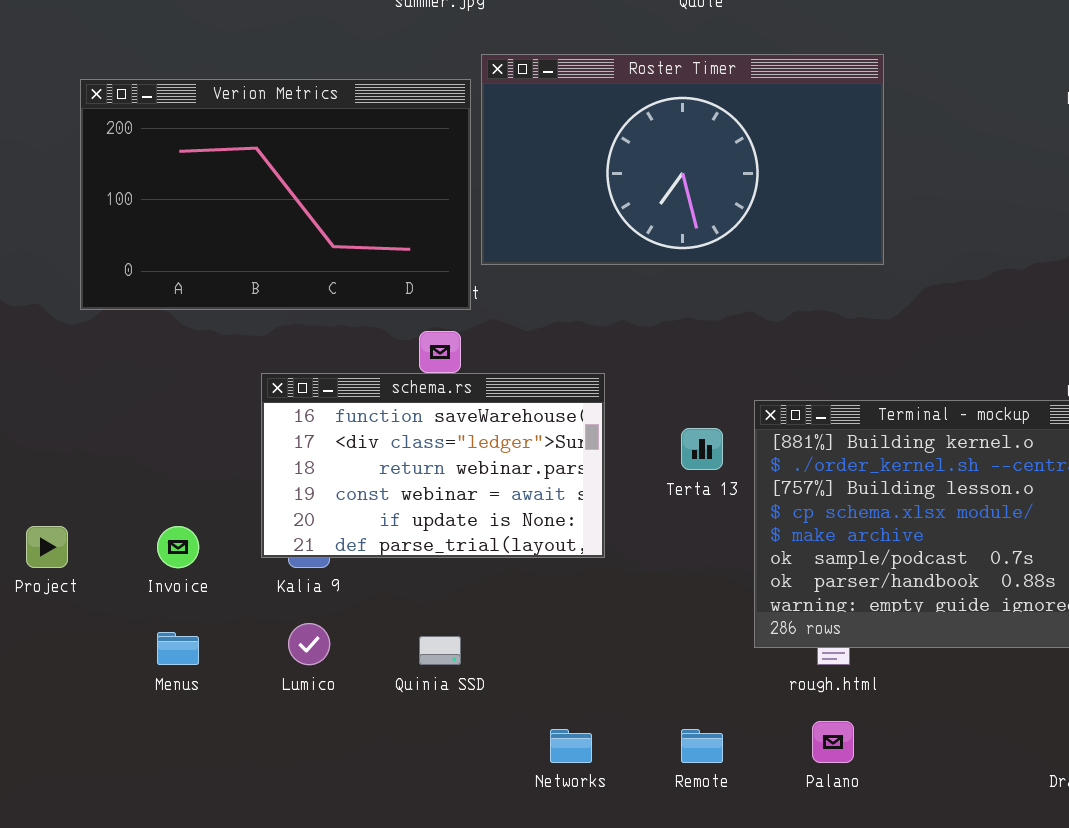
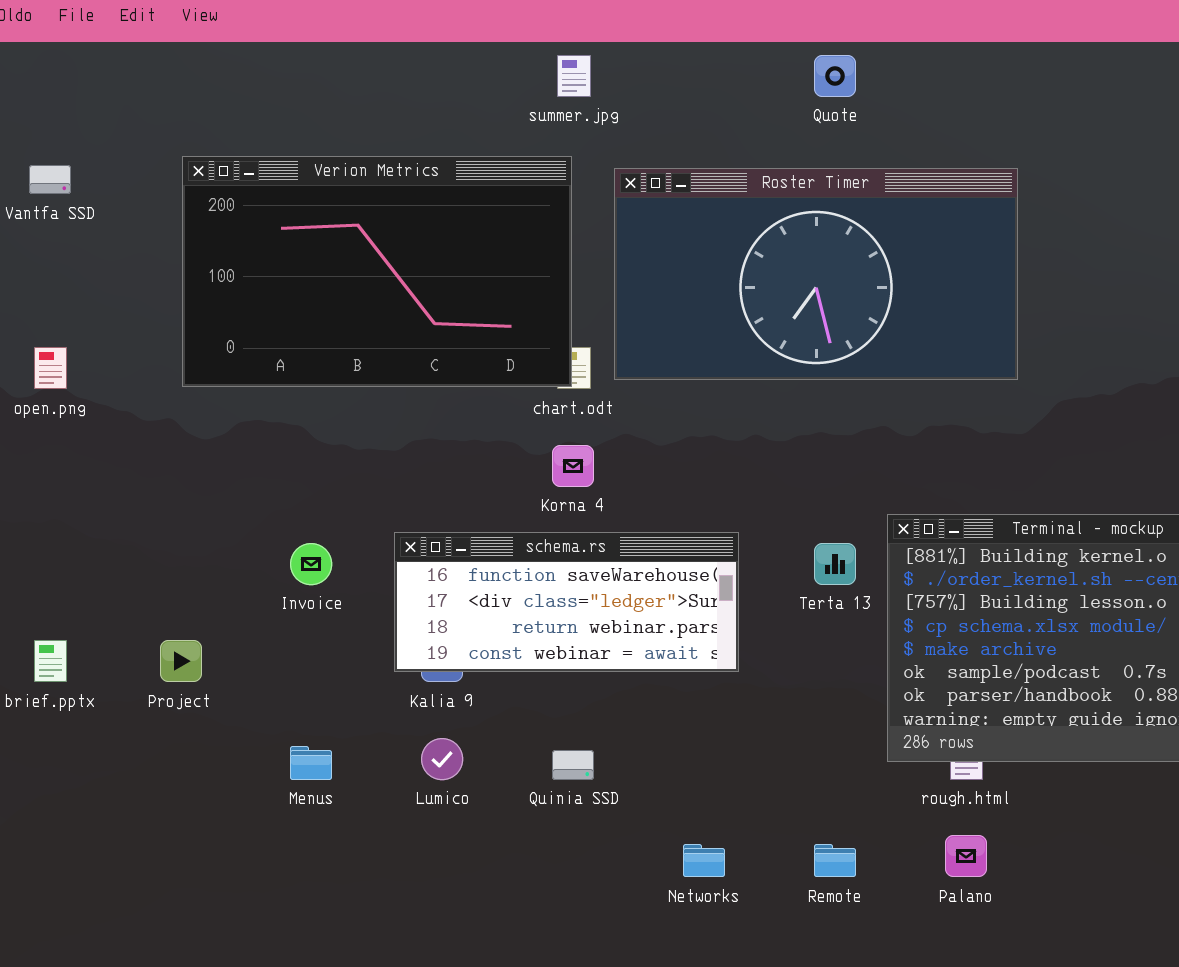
Verion Metrics: [80,79,471,310] -> [182,156,572,387], moved
schema.rs: [261,373,605,558] -> [394,532,739,672], resized
Invoice: [157,526,199,568] -> [290,543,332,585], moved

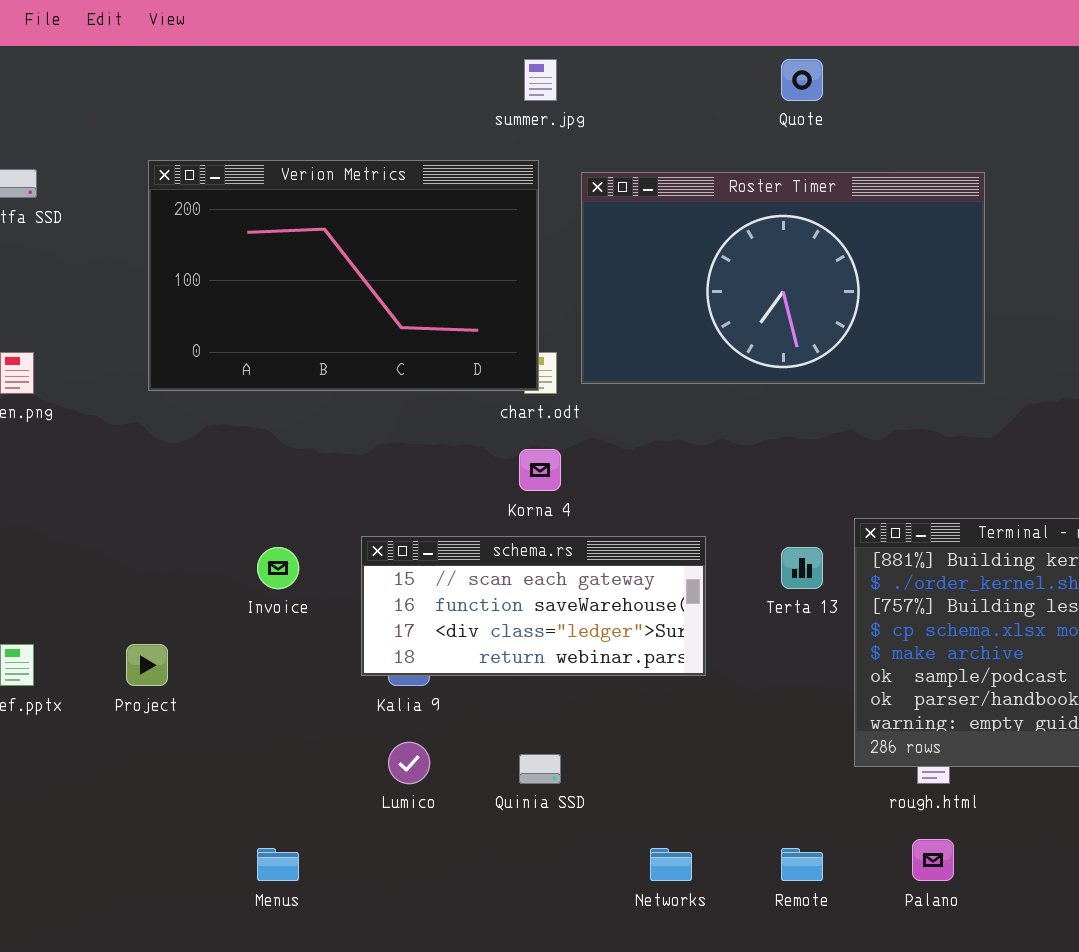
schema.rs: [394,532,739,672] -> [361,536,706,676], scrolled up 1 row
Menus: [290,746,332,780] -> [257,848,299,881], moved

